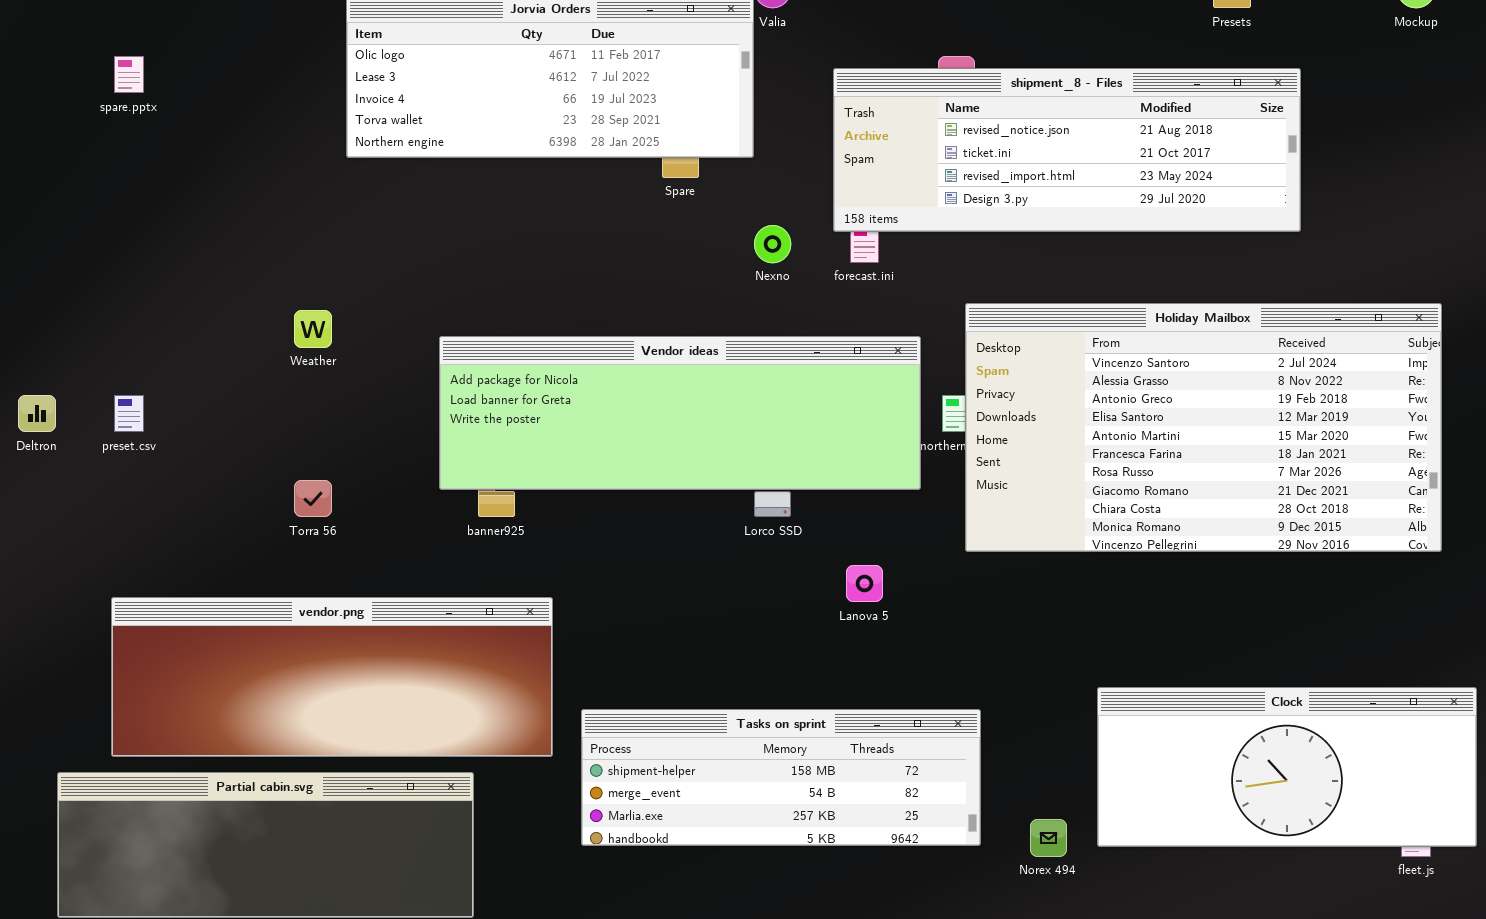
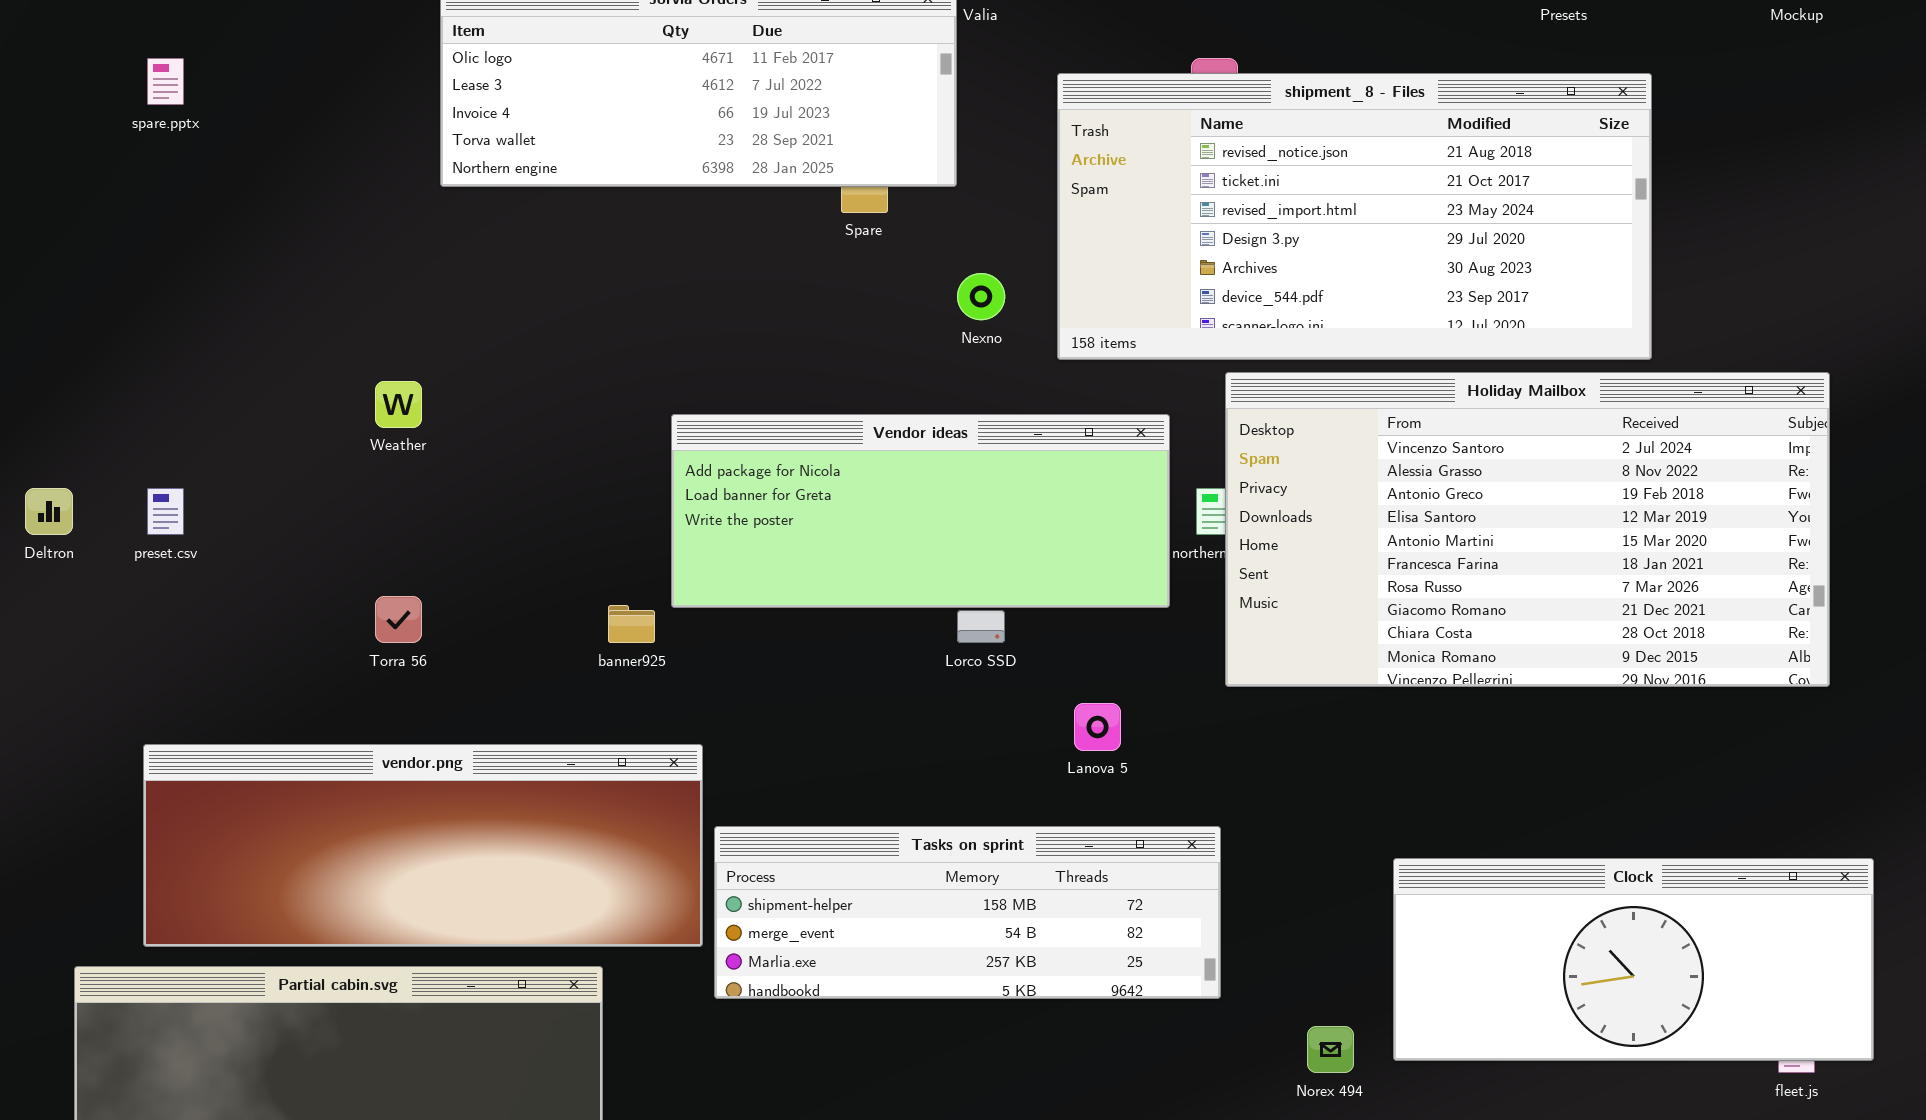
shipment_8 - Files: [833,68,1301,232] -> [1057,73,1652,360], resized
Vendor ideas: [439,336,921,490] -> [671,414,1170,608], resized
Tasks on sprint: [581,709,981,846] -> [714,826,1221,999], moved

